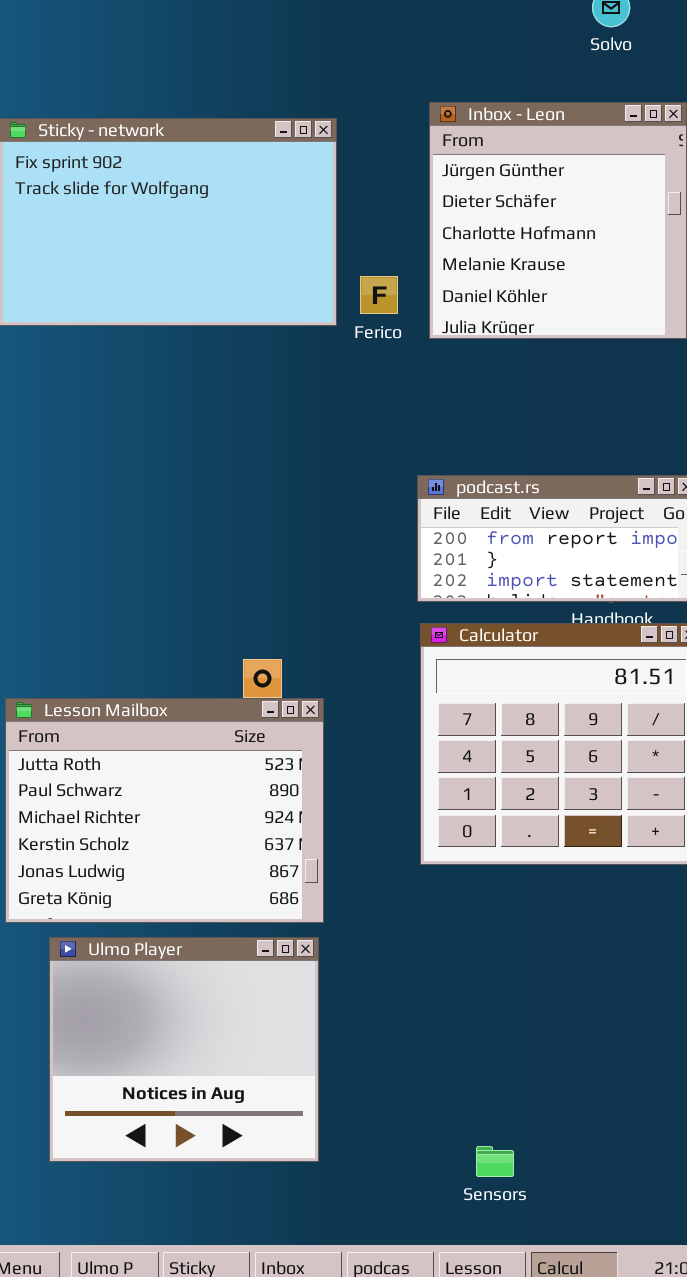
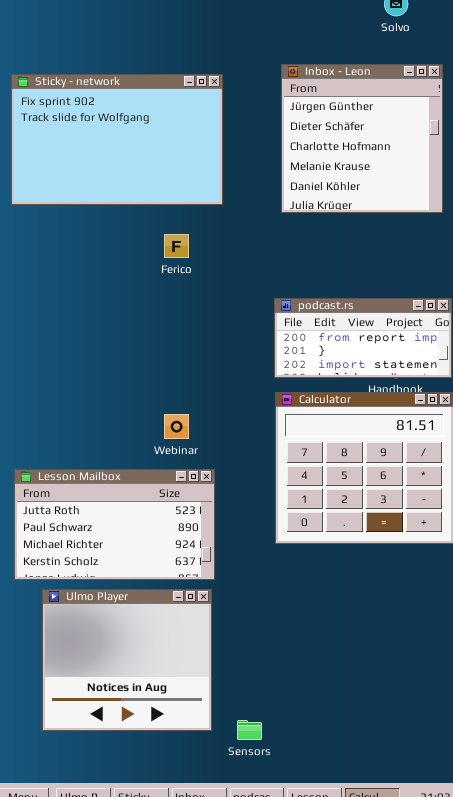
Ferico: [360,276,398,314] -> [164,234,189,258], moved
Lesson Mailbox: [5,698,324,923] -> [14,469,215,580], resized
Sensors: [476,1146,514,1177] -> [237,720,262,740], moved

